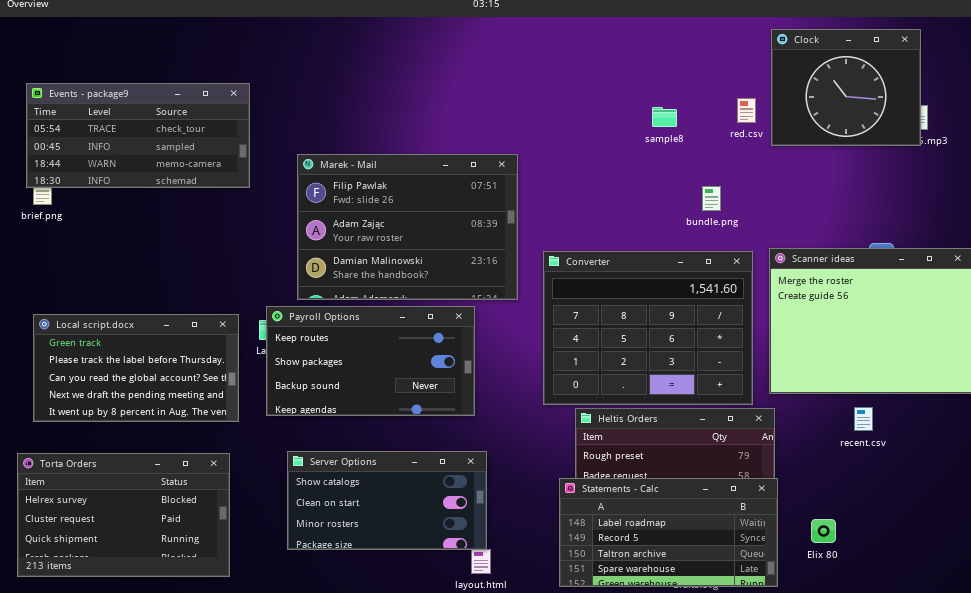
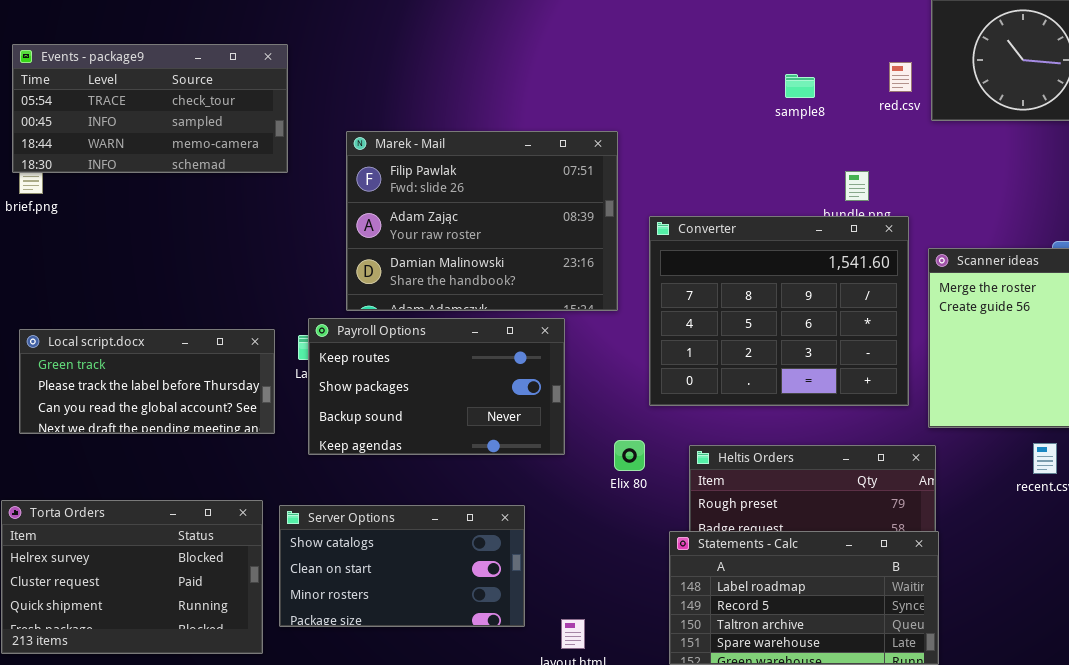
Converter: [543,251,753,405] -> [649,216,909,406], moved
Local script.docx: [33,314,239,422] -> [19,329,275,434], resized
Server Options: [287,451,487,550] -> [279,505,525,627], moved
Elix 80: [811,519,836,543] -> [614,440,645,471], moved

